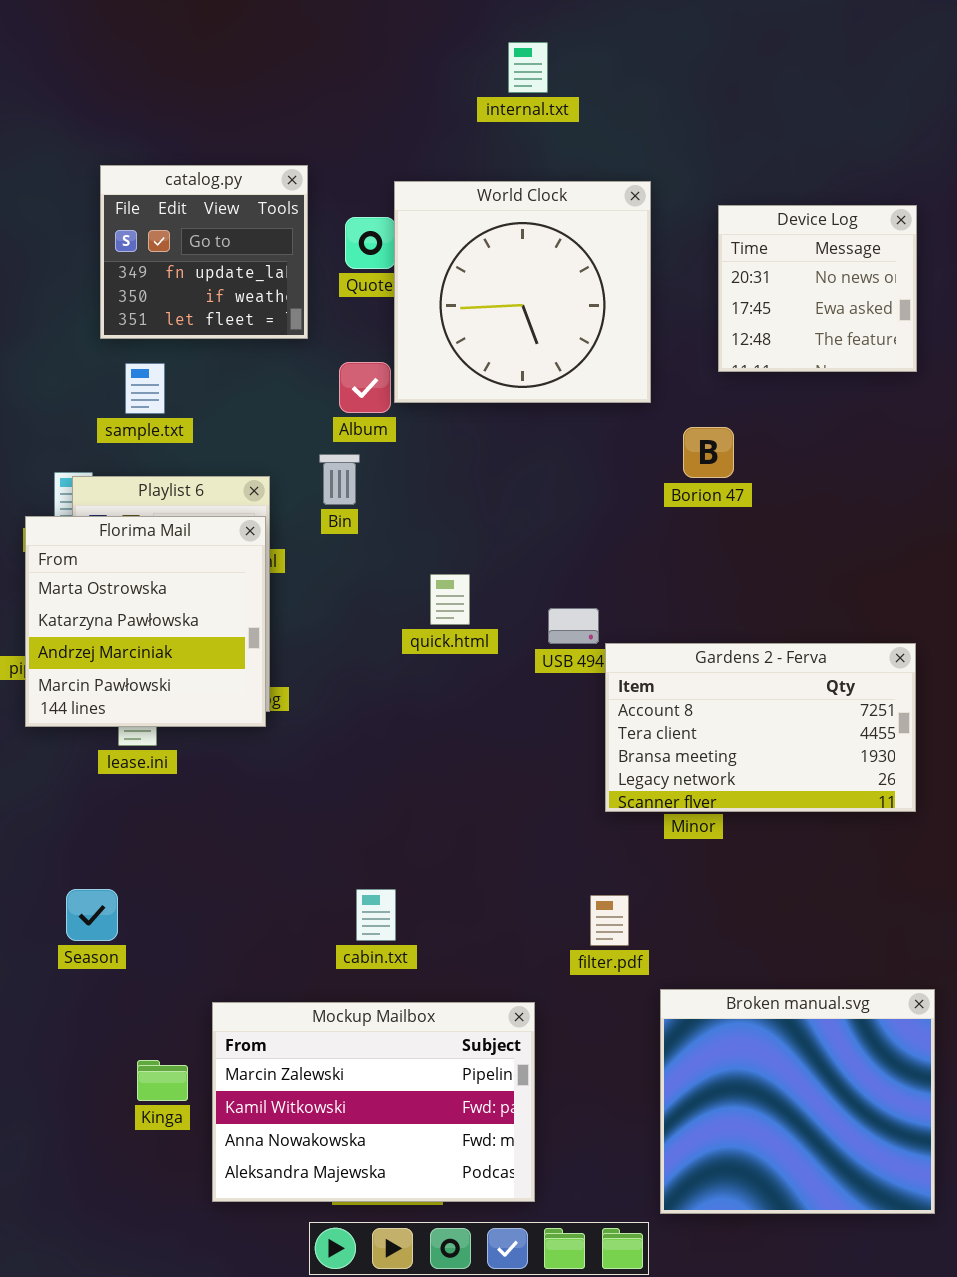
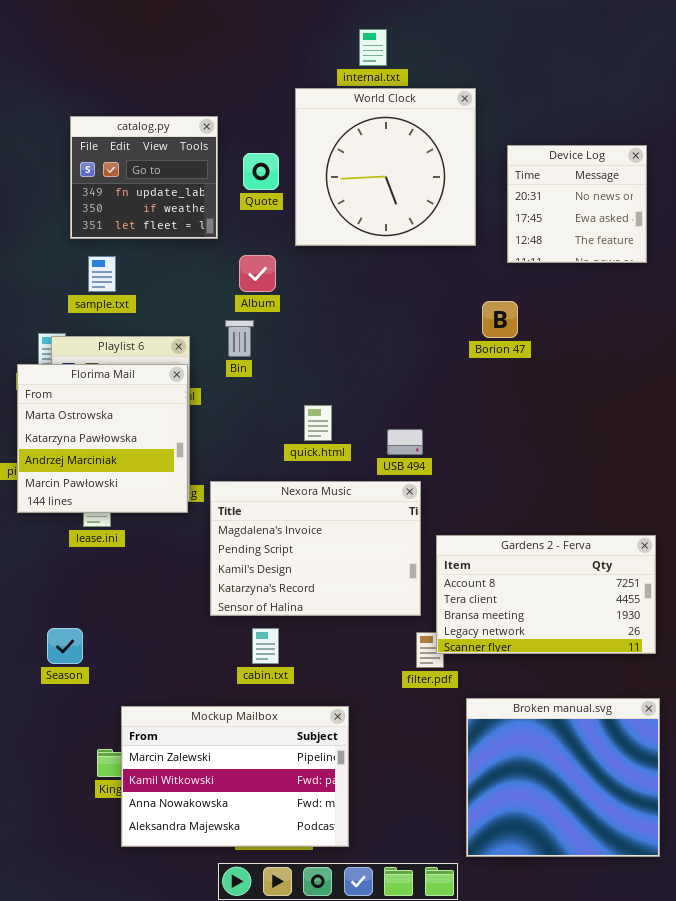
World Clock: [394,181,651,403] -> [295,88,476,246], moved
Gardens 2 - Ferva: [605,643,916,812] -> [436,535,656,654], moved
Nexora Music: none -> [210,481,421,616], opened
Mockup Mailbox: [212,1002,535,1202] -> [121,706,349,847], moved

